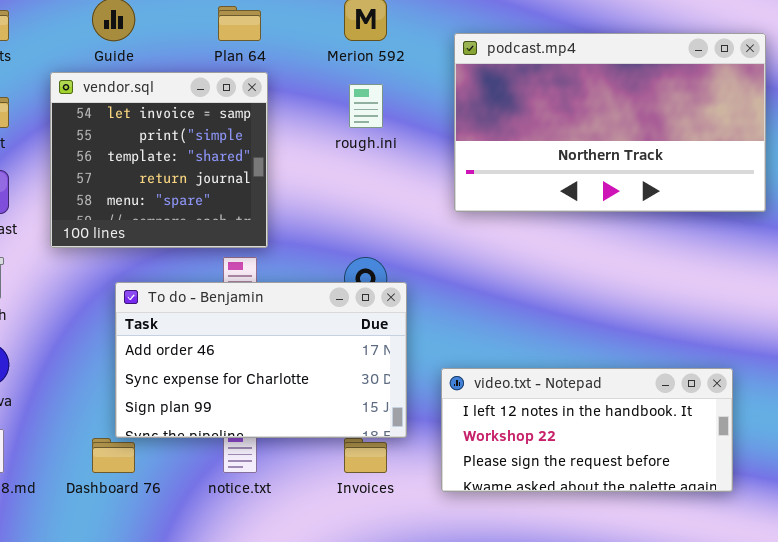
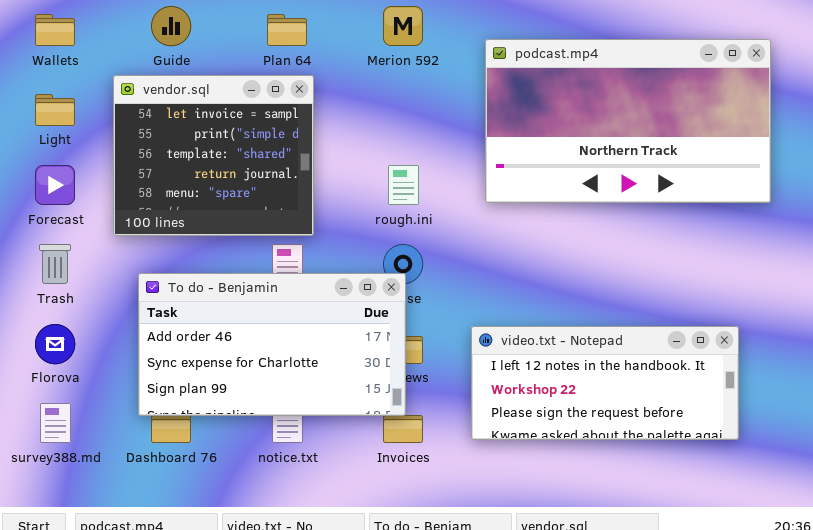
rough.ini: [349,84,383,128] -> [388,165,419,205], moved
To do - Benjamin: [115,282,407,438] -> [138,273,406,416], moved
video.txt - Notepad: [441,368,733,492] -> [471,326,739,440], moved

